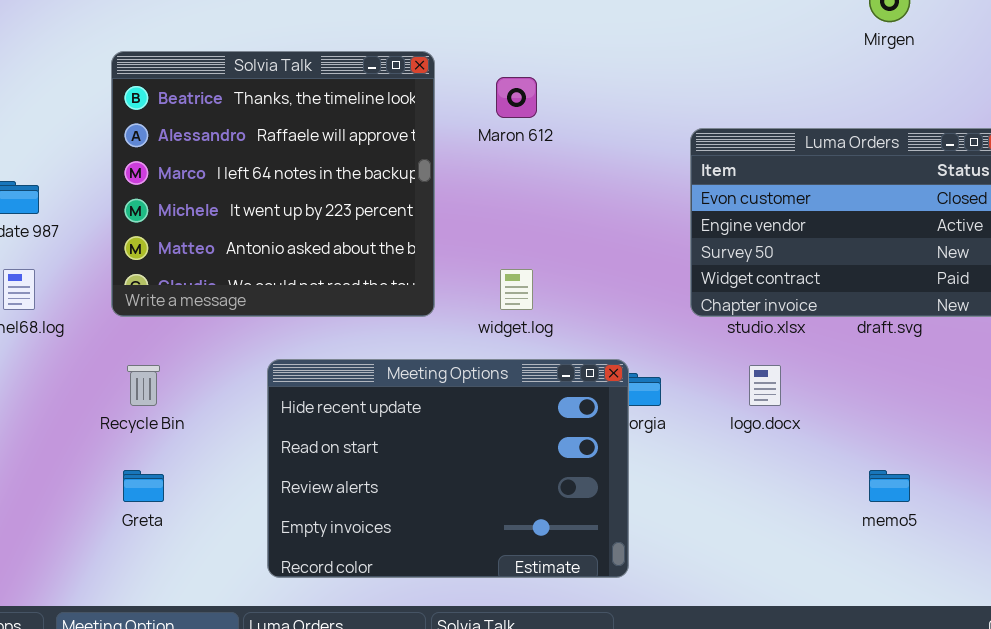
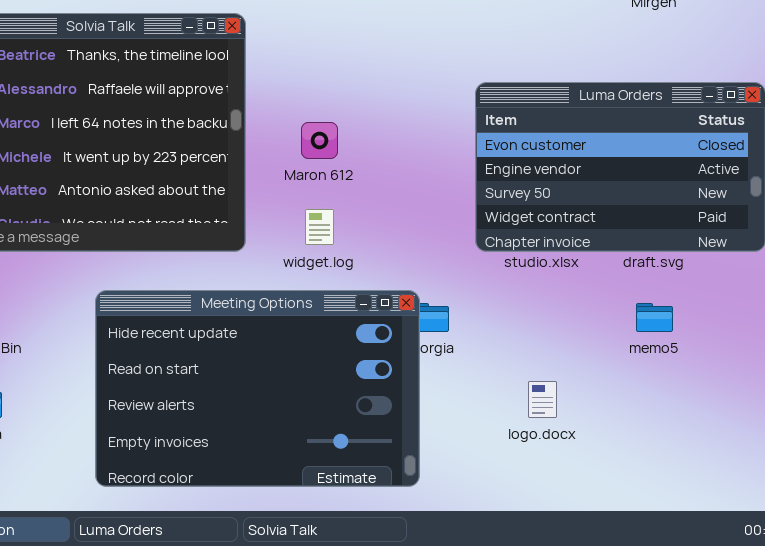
Maron 612: [496,77,537,118] -> [301,122,338,159], moved
logo.docx: [749,365,781,406] -> [528,381,557,418], moved
memo5: [869,470,910,502] -> [636,303,673,332], moved

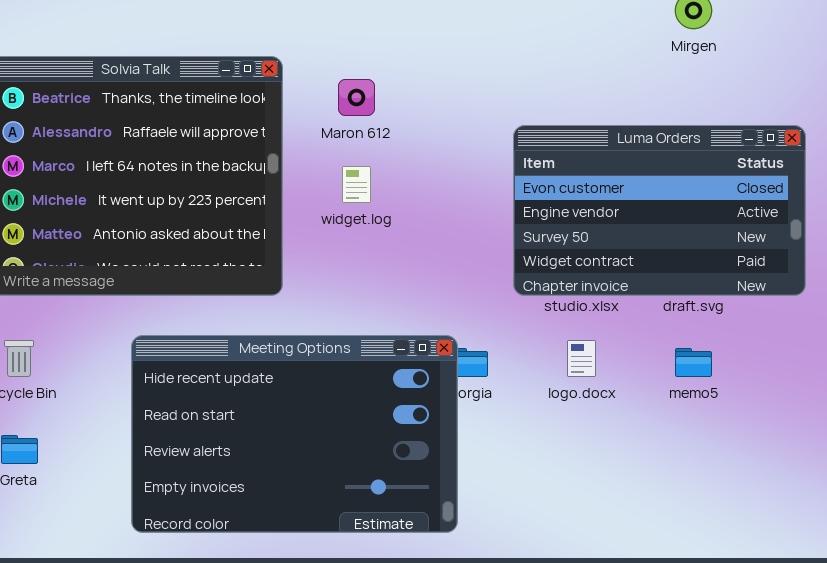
Maron 612: [301,122,338,159] -> [338,79,375,116], moved
widget.log: [305,209,334,245] -> [342,166,371,203], moved
logo.docx: [528,381,557,418] -> [567,340,596,377], moved

